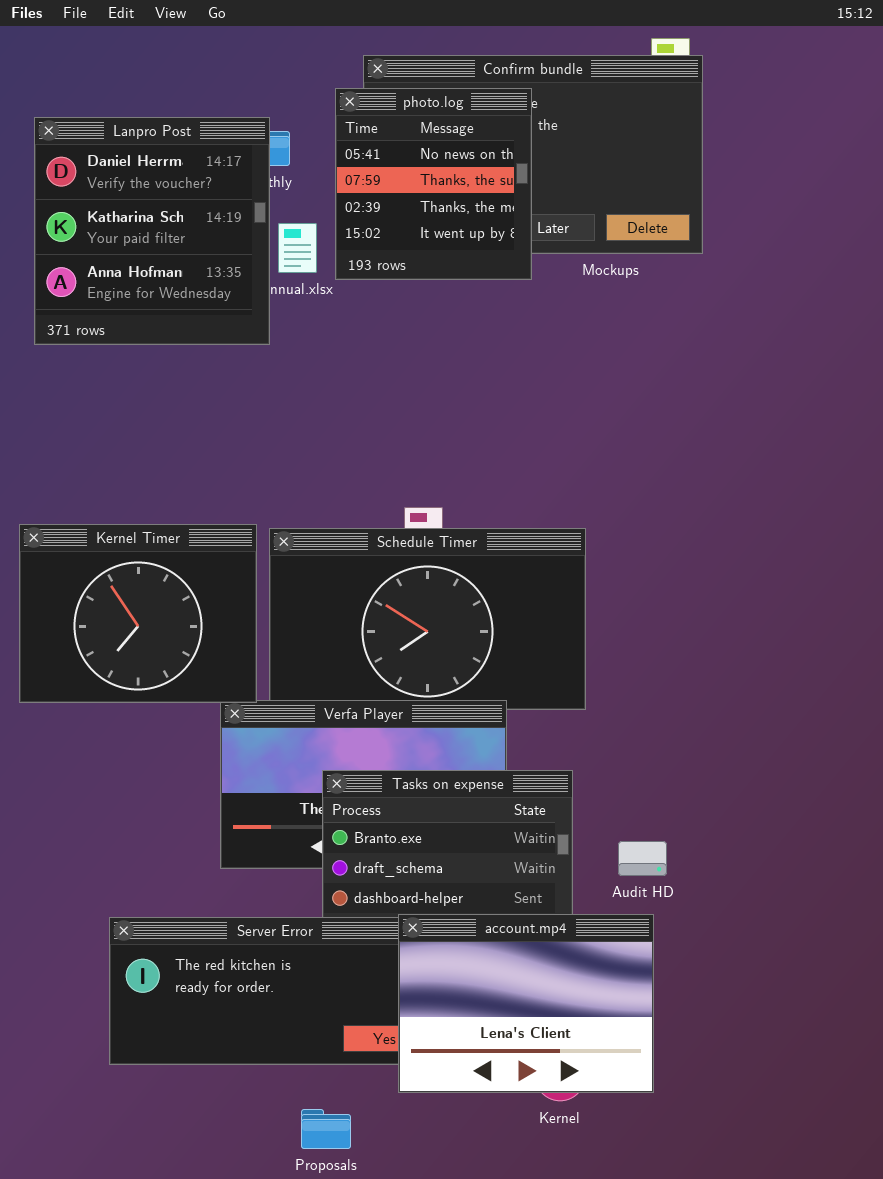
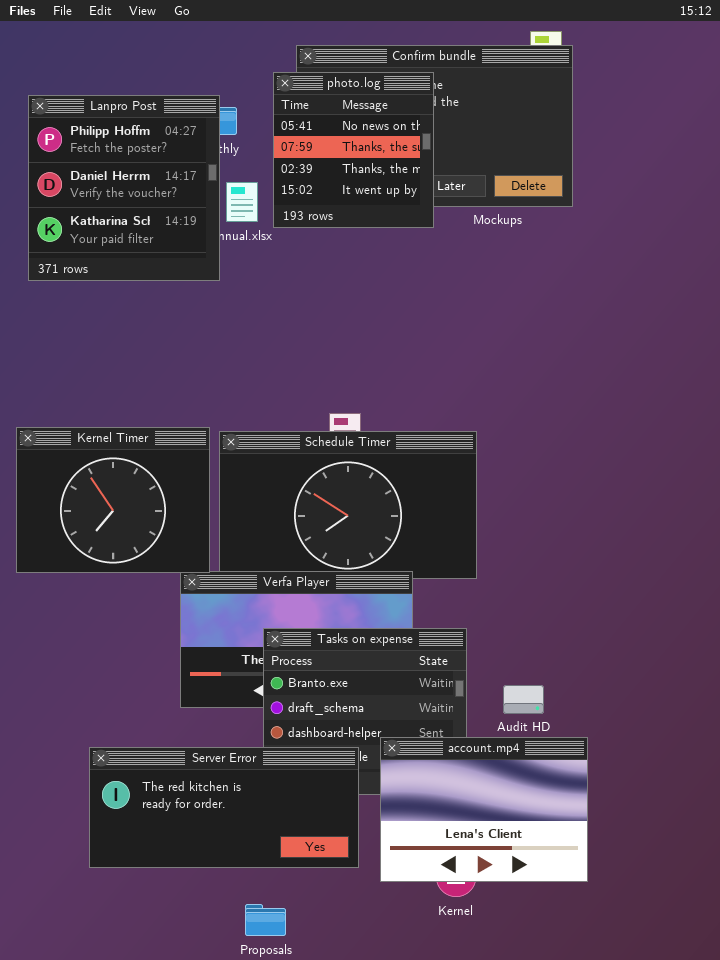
Lanpro Post: [34,117,270,345] -> [28,95,220,281], scrolled up 1 row
account.mp4: [398,914,654,1093] -> [380,737,588,882], moved

